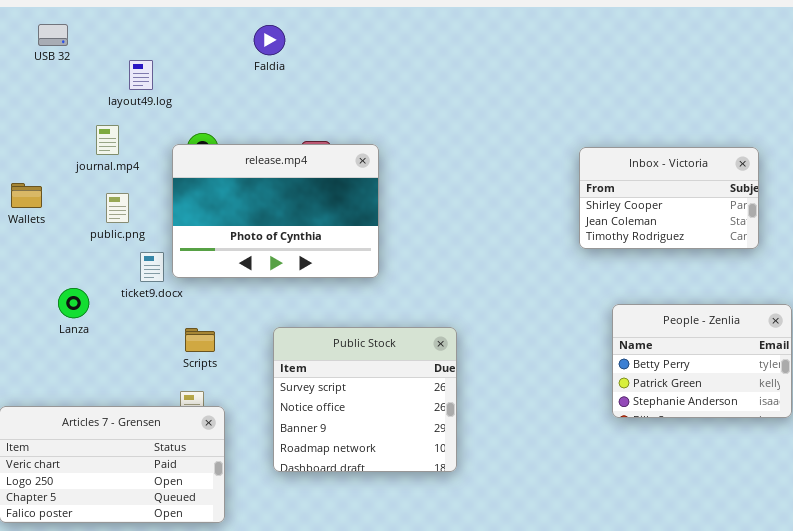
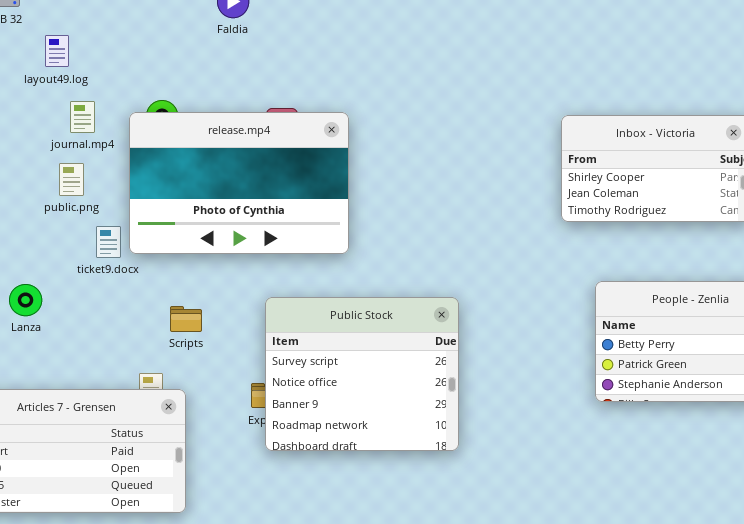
layout49.log: [129,60,153,90] -> [45,35,69,67], moved
journal.mp4: [96,125,119,155] -> [70,101,95,133], moved
Lanza: [58,288,89,318] -> [9,284,42,316], moved
Public Stock: [273,327,457,472] -> [265,297,459,451], moved
Scripts: [185,328,215,352] -> [170,306,202,332], moved

